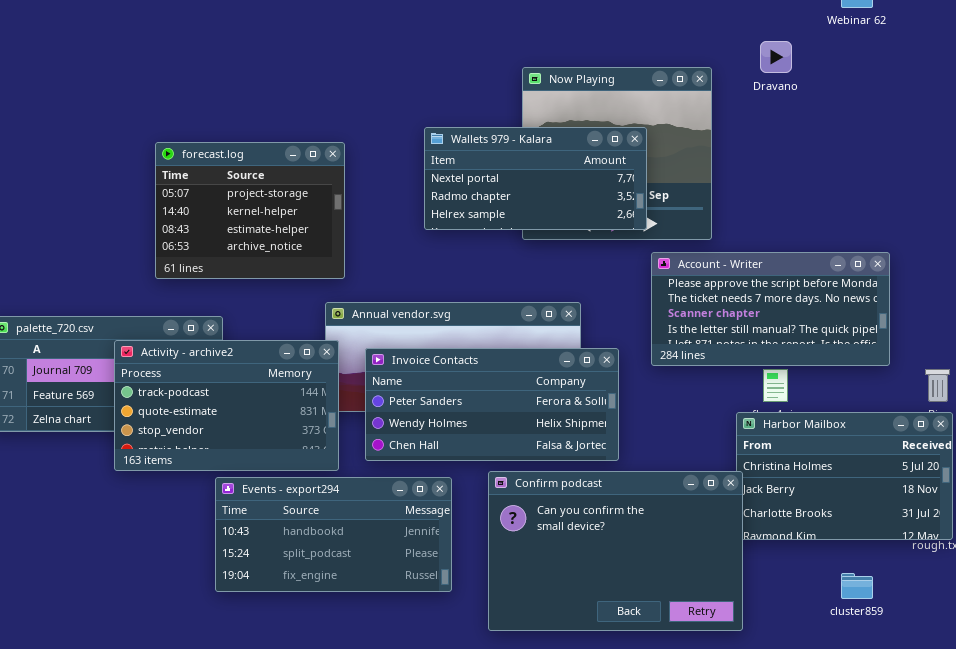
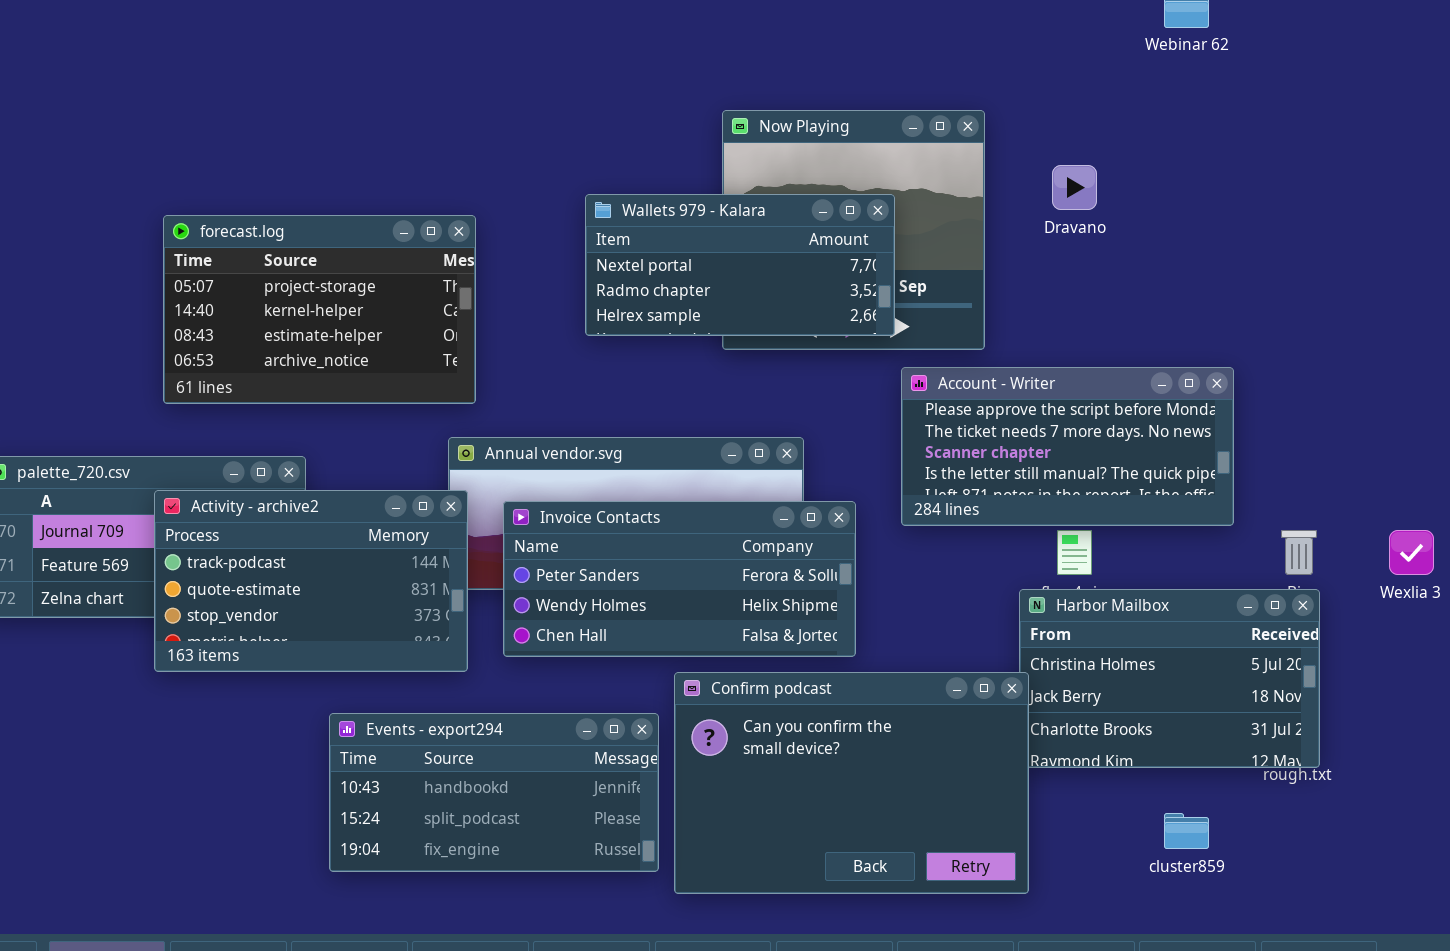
Dravano: [760,41,792,73] -> [1052,165,1097,210], moved
forecast.log: [155,142,345,279] -> [163,215,476,404], resized
Events - export294: [215,477,452,592] -> [329,713,659,872], moved

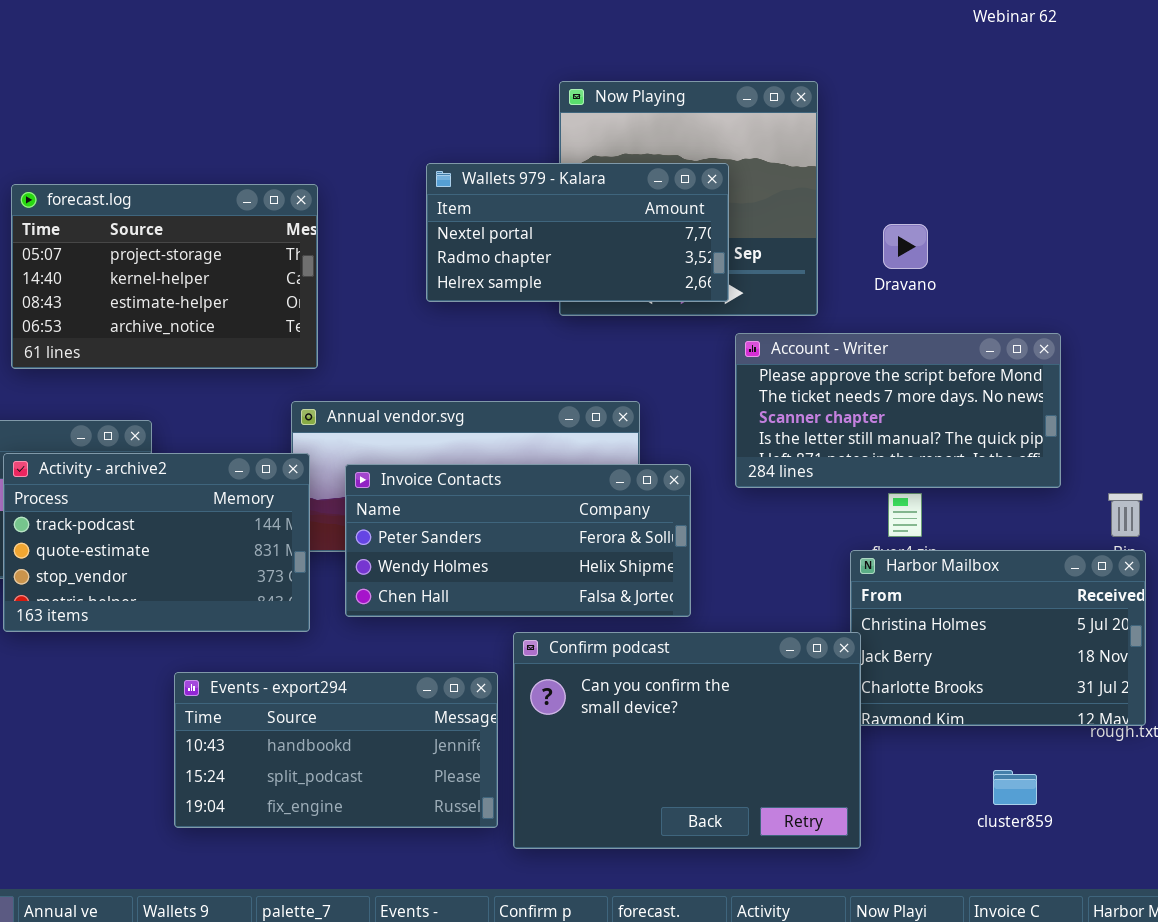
Dravano: [1052,165,1097,210] -> [883,224,928,269], moved

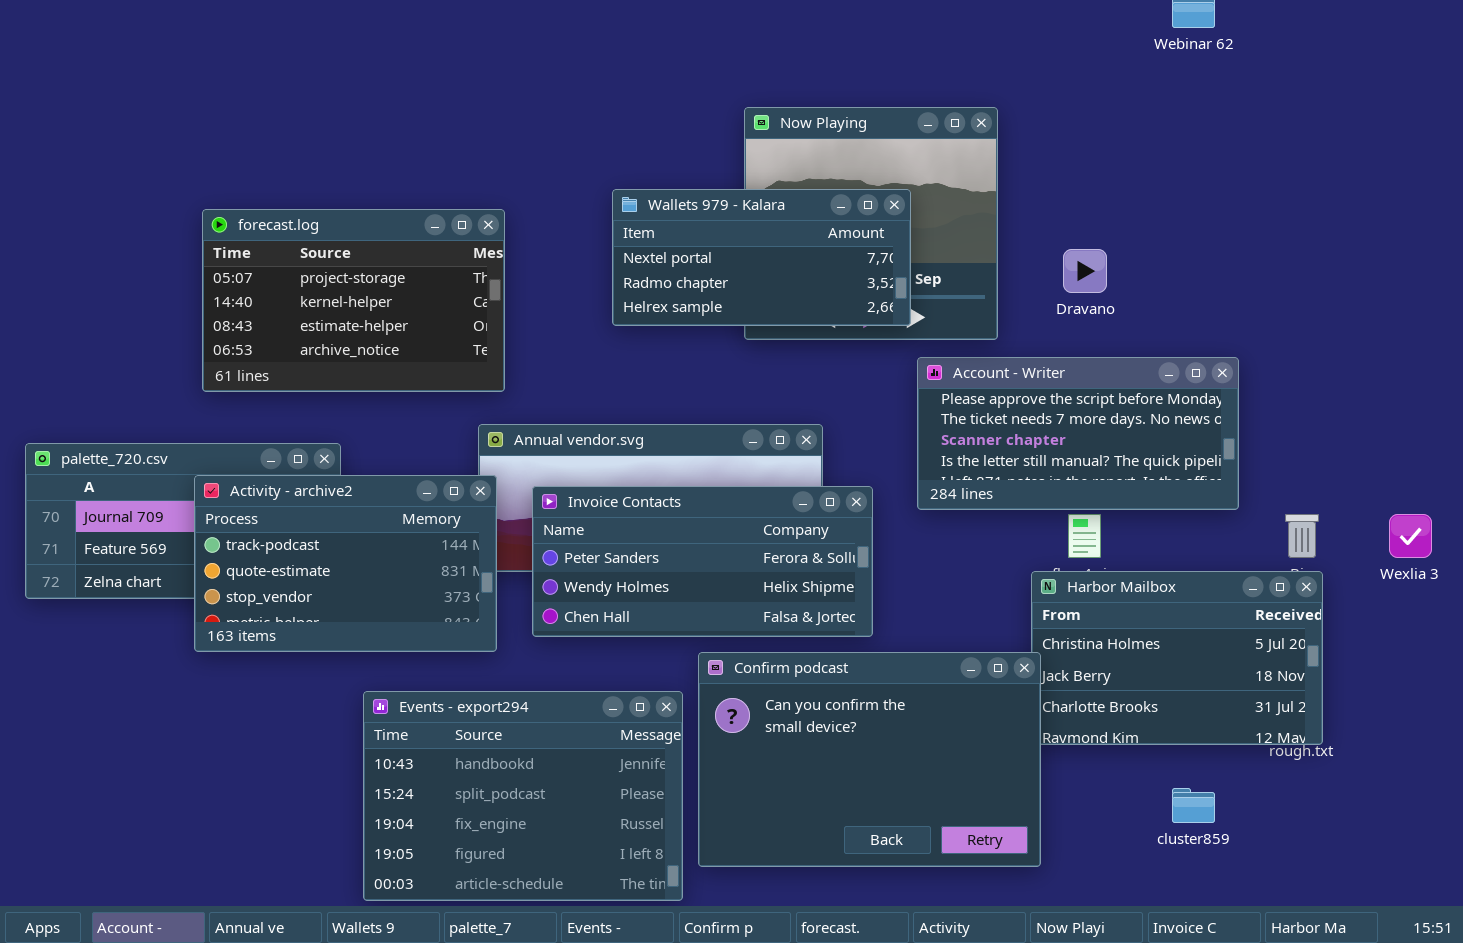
Events - export294: [174,672,498,828] -> [363,691,683,901], resized

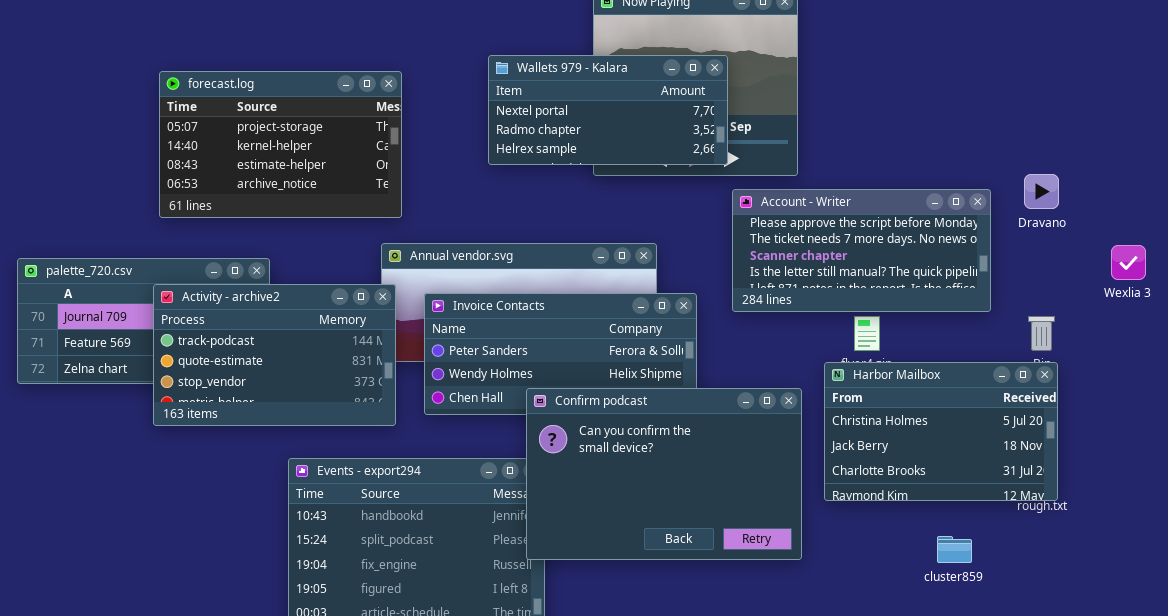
Dravano: [1063,249,1107,293] -> [1024,174,1059,209], moved
Wexlia 3: [1389,514,1432,558] -> [1111,245,1146,280], moved
Confirm podcast: [698,652,1041,867] -> [526,388,802,560], moved

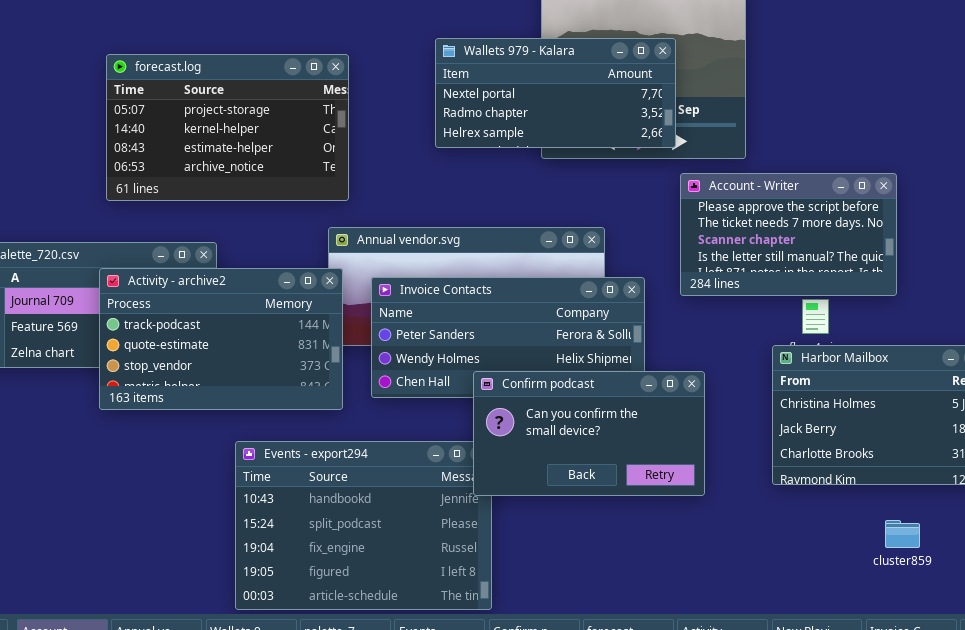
Account - Writer: [732,189,991,312] -> [680,173,897,296], resized
Confirm podcast: [526,388,802,560] -> [473,371,705,496], resized

